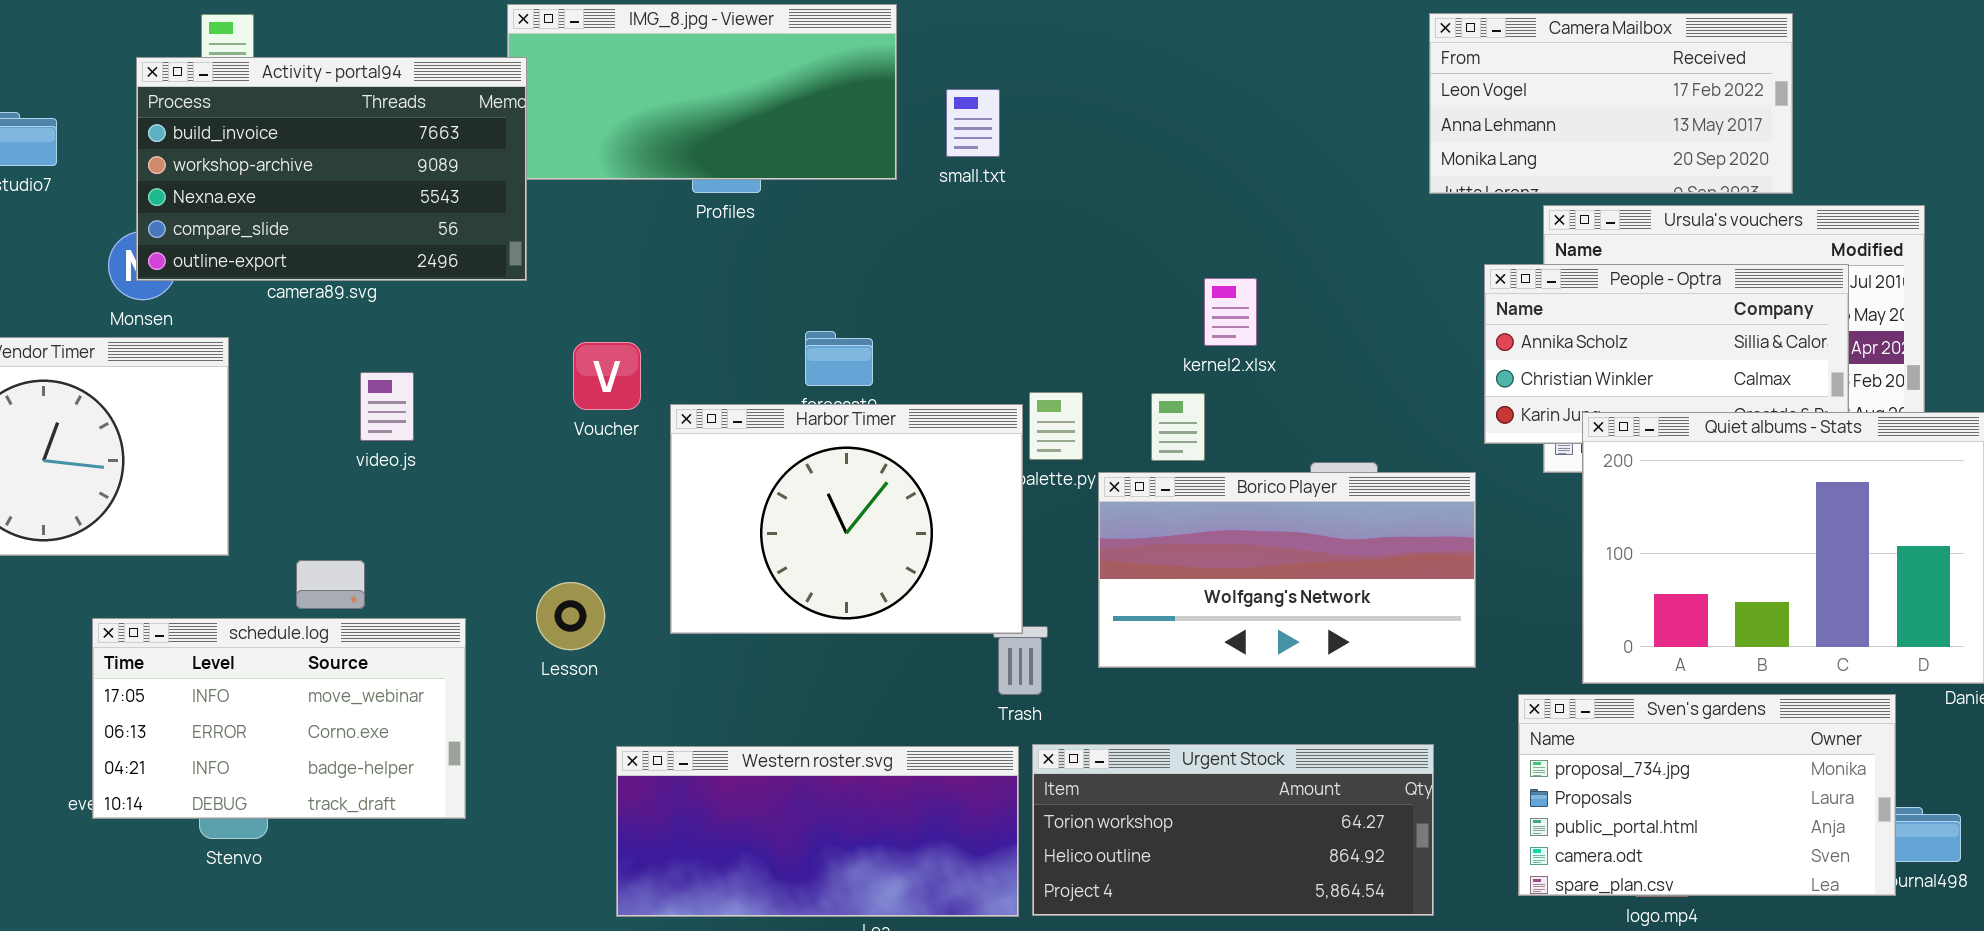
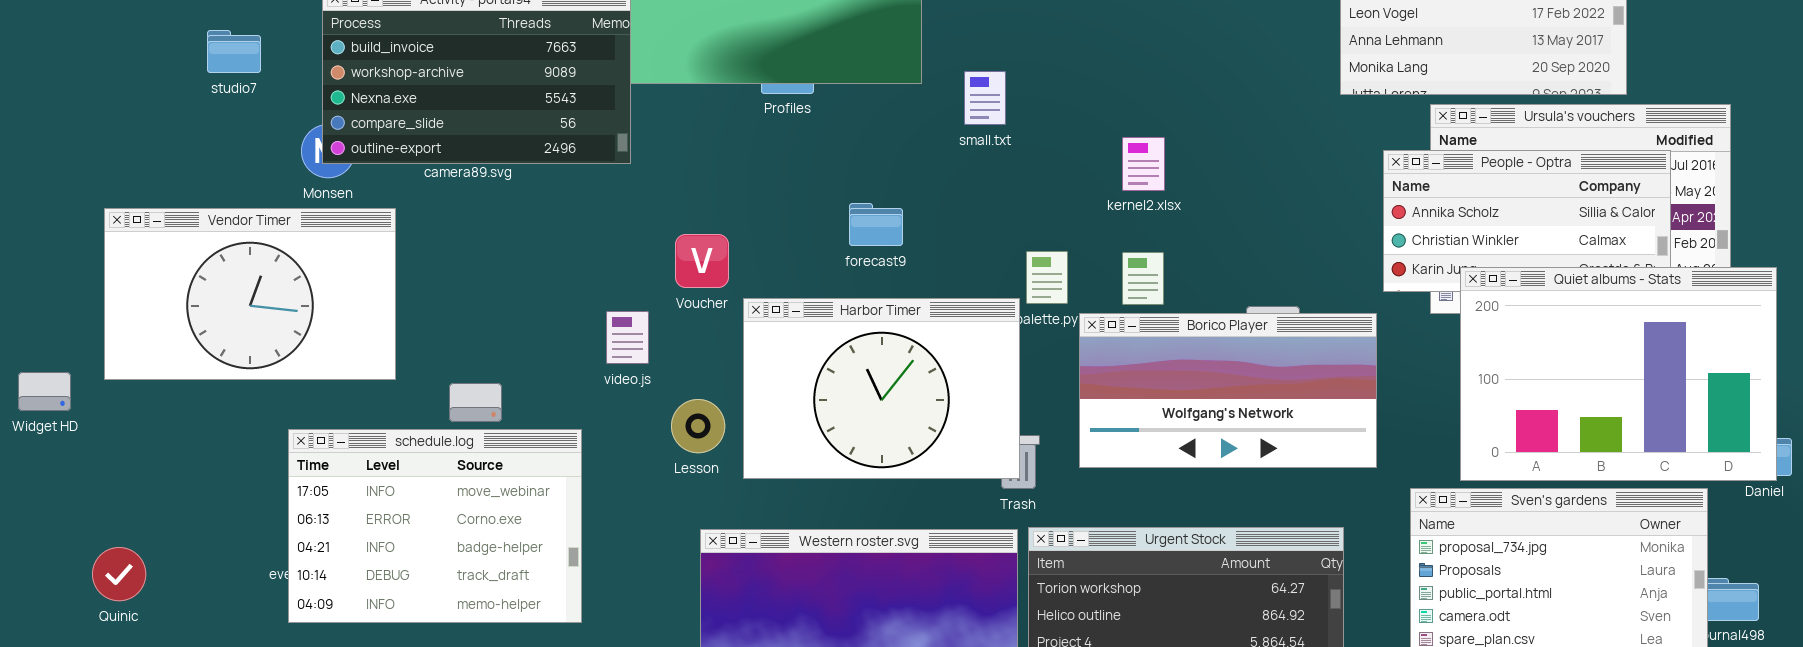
small.txt: [946,89,1000,157] -> [964,71,1006,125], moved
kernel2.xlsx: [1204,278,1257,346] -> [1122,137,1165,191], moved
Voucher: [573,342,641,410] -> [675,234,729,288], moved
video.js: [360,372,414,441] -> [606,311,649,364], moved
Harbor Timer: [670,404,1023,634] -> [743,298,1020,479], moved
Lesson: [536,582,605,650] -> [671,399,725,453], moved
schedule.log: [92,618,466,819] -> [288,429,582,623], resized

